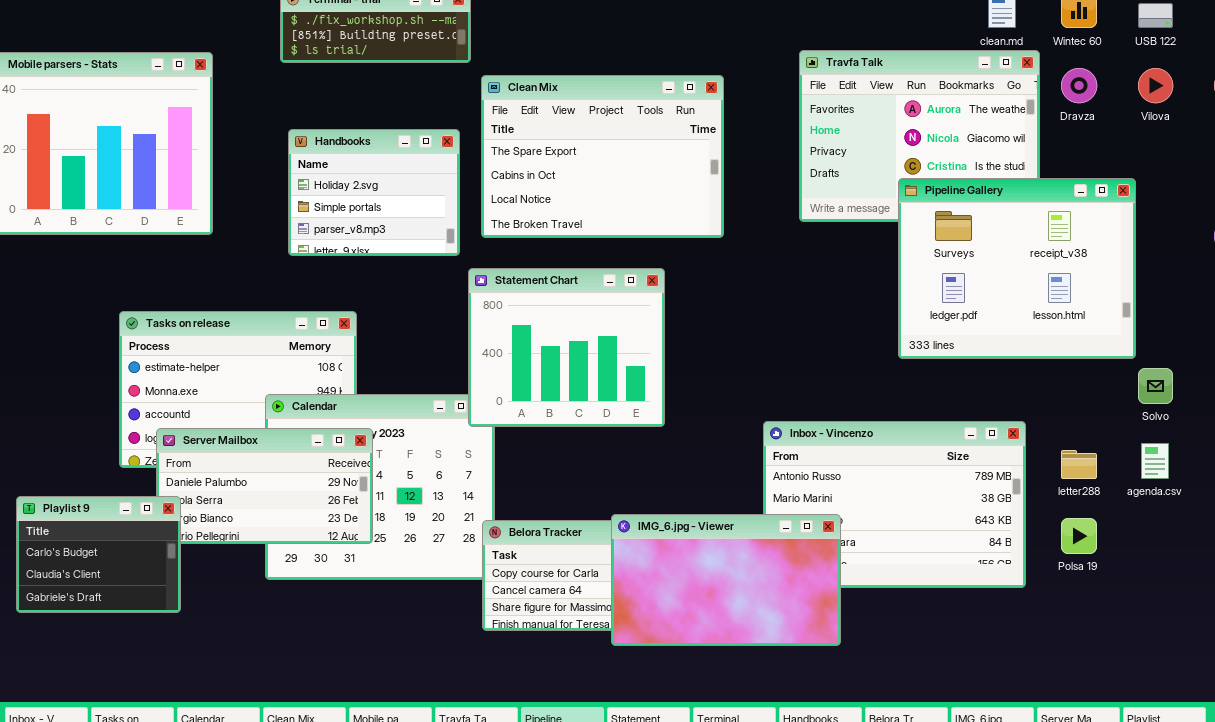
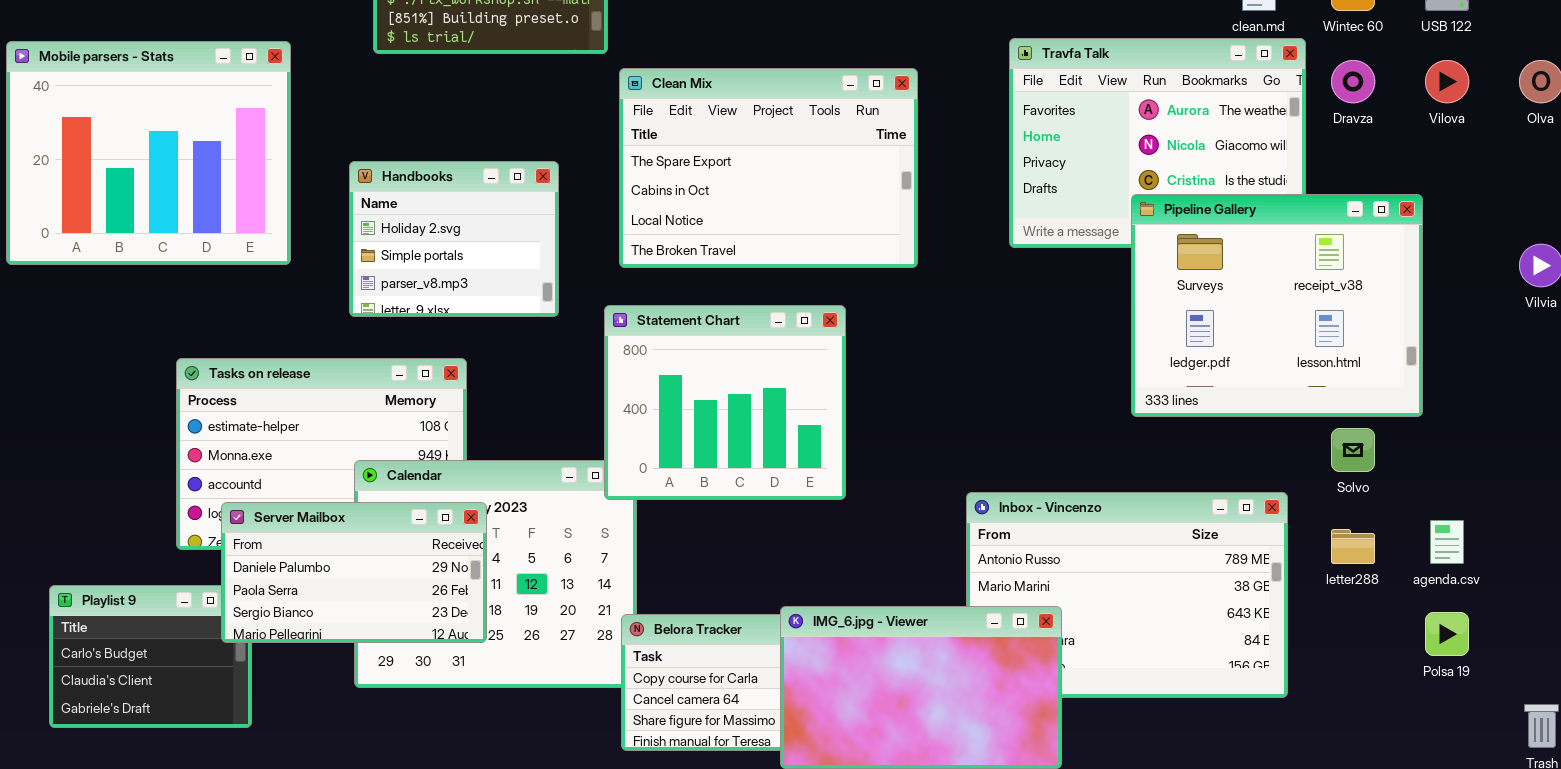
Handbooks: [288,129,460,256] -> [349,161,559,317], moved
Solvo: [1138,368,1173,404] -> [1331,428,1375,472], moved
Server Mailbox: [156,428,373,544] -> [221,502,487,643], raised
Polsa 19: [1061,518,1097,554] -> [1425,612,1469,656], moved

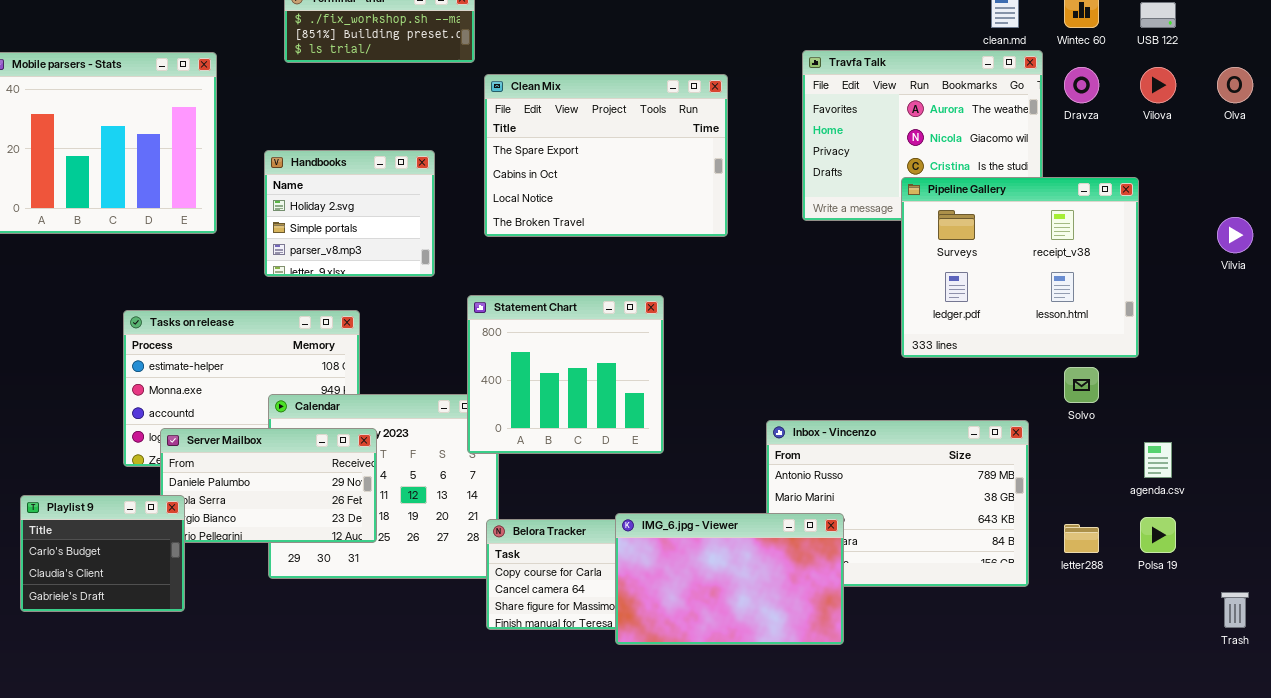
Statement Chart: [604,305,846,500] -> [467,295,664,454], moved
letter288: [1331,529,1375,564] -> [1064,524,1099,553], moved
Playlist 9: [49,585,252,728] -> [20,495,185,612], raised

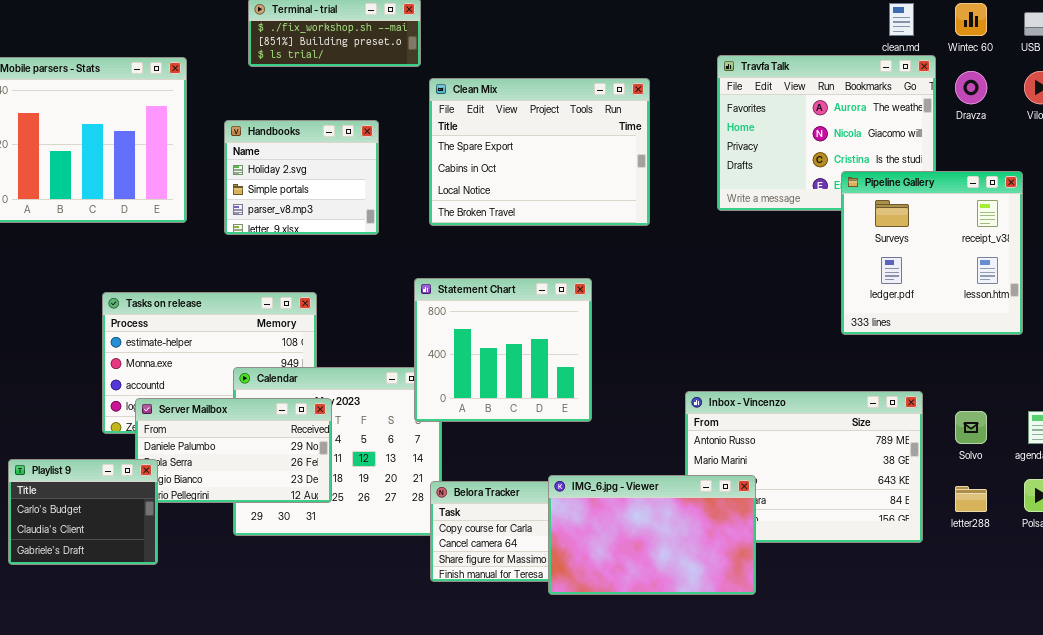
Handbooks: [264,150,435,277] -> [224,120,379,235], moved
Pipeline Gallery: [901,177,1139,358] -> [841,171,1023,335], resized
Solvo: [1064,367,1099,403] -> [955,411,987,444], moved

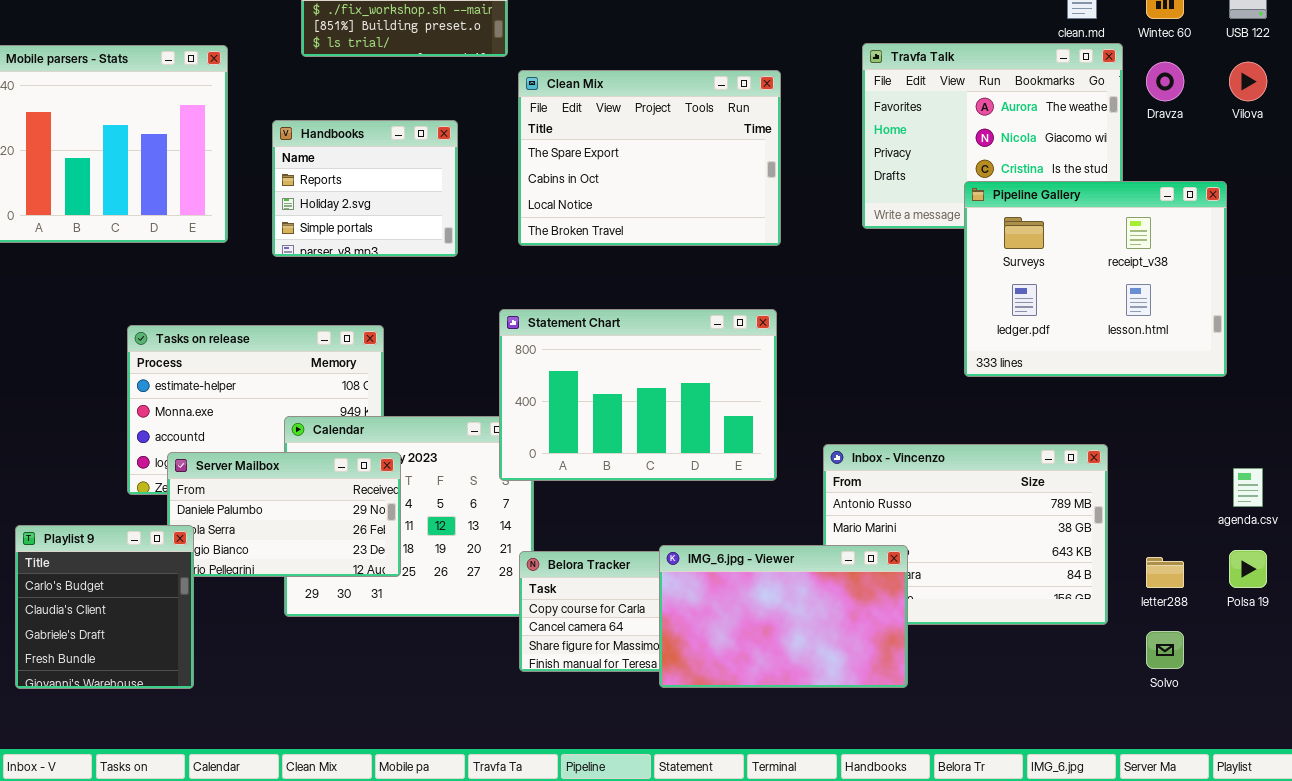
Handbooks: [224,120,379,235] -> [272,120,458,257], scrolled up 1 row
Pipeline Gallery: [841,171,1023,335] -> [964,181,1227,377], resized
Statement Chart: [414,278,592,422] -> [499,309,777,481], resized
Solvo: [955,411,987,444] -> [1146,631,1184,669], moved
Playlist 9: [8,459,158,565] -> [15,525,194,689], resized

